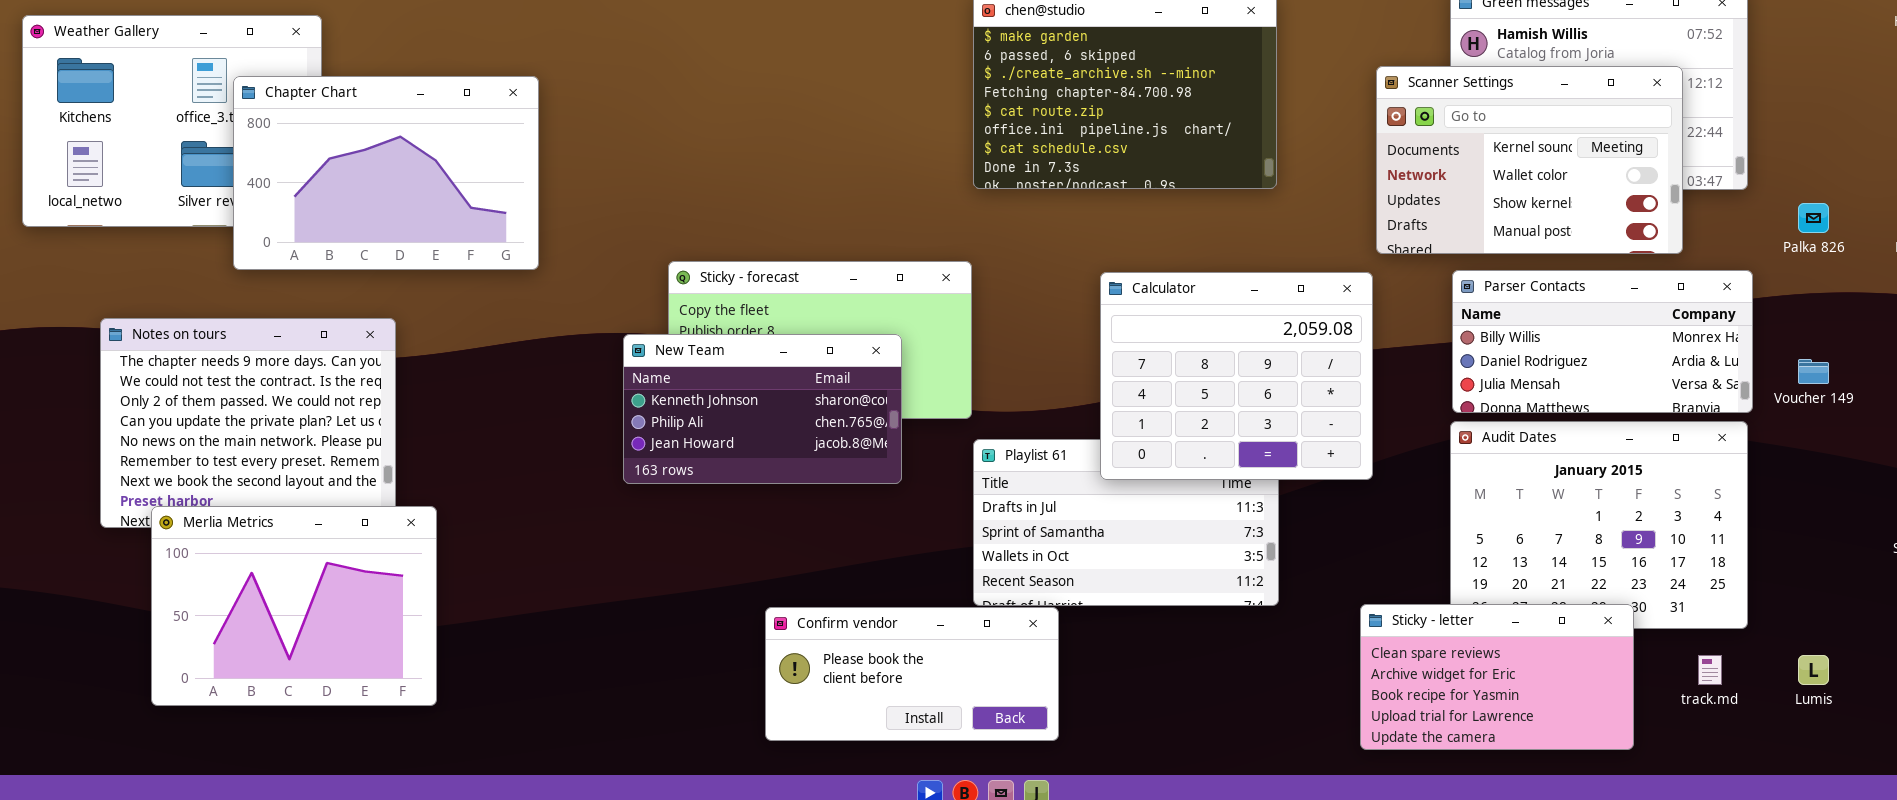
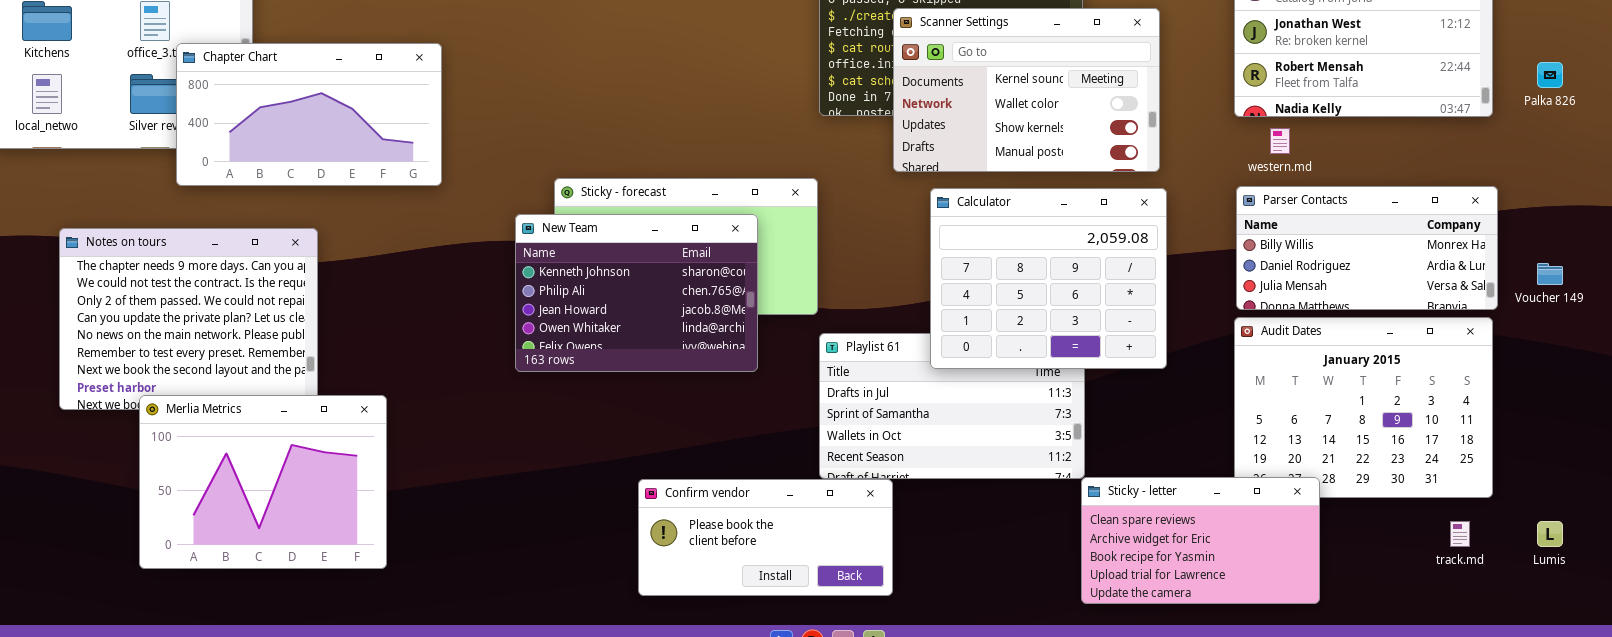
Scanner Settings: [1376,66,1683,254] -> [893,8,1160,172], moved
Chapter Chart: [233,76,539,270] -> [176,43,442,186], resized
Palka 826: [1798,203,1829,233] -> [1537,62,1563,88], moved
New Team: [623,334,902,484] -> [515,214,758,372], resized
Merlia Metrics: [151,506,437,706] -> [139,395,387,569], moved
Sticky - letter: [1360,604,1634,750] -> [1081,477,1320,604], moved

